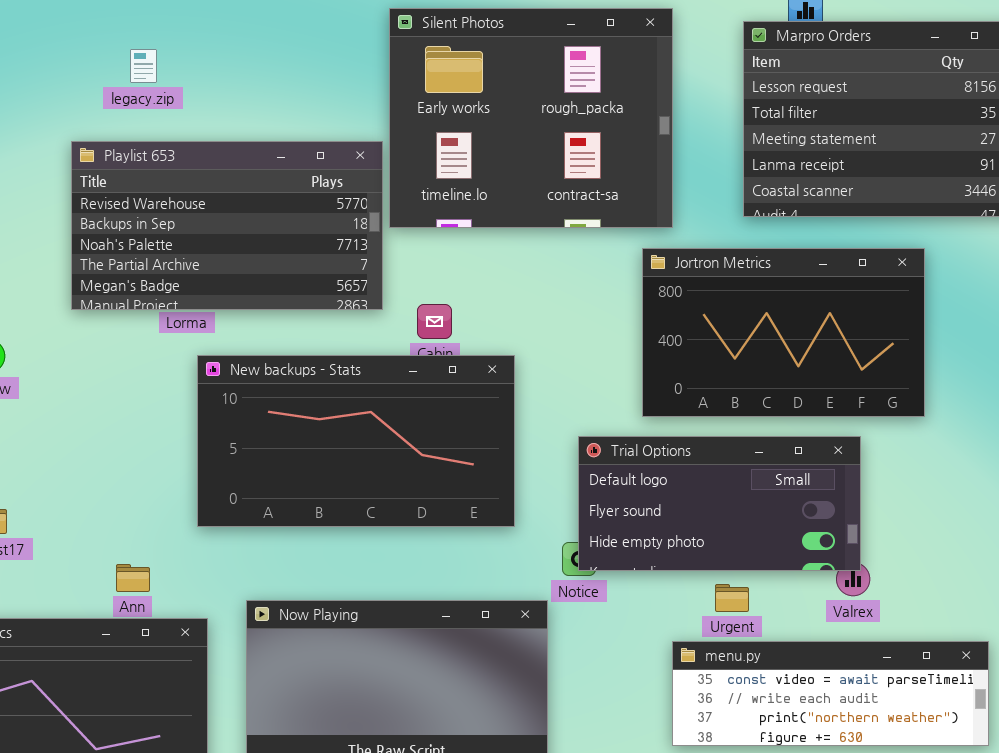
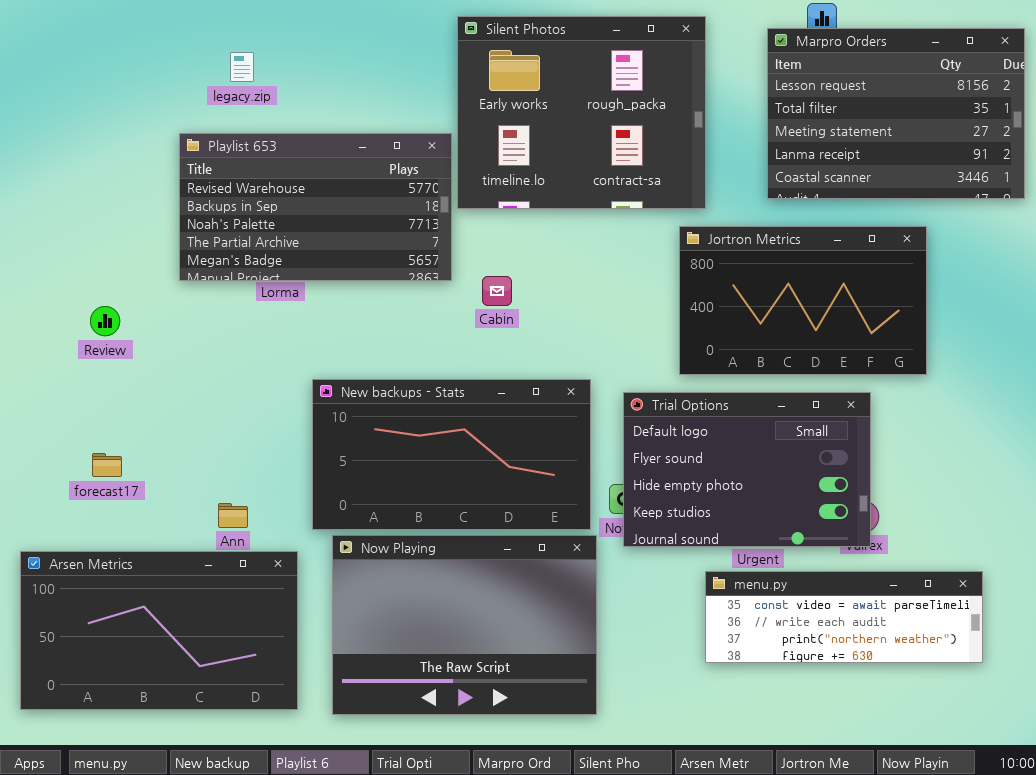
New backups - Stats: [197,355,515,527] -> [312,379,591,530], moved
Trial Options: [578,436,861,571] -> [623,392,871,547], resized

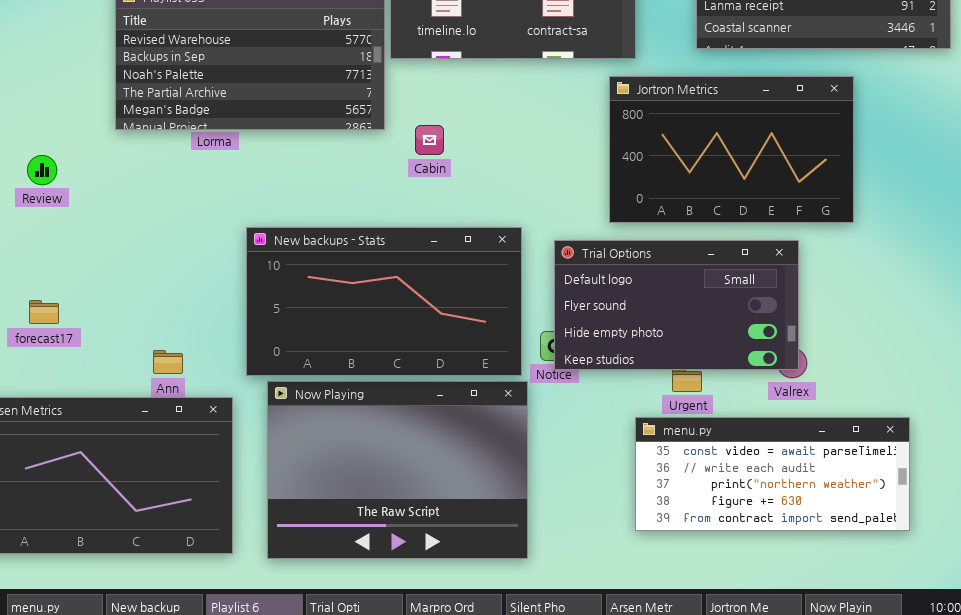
Trial Options: [623,392,871,547] -> [554,240,799,370], resized
menu.py: [705,571,983,663] -> [635,417,910,531], resized

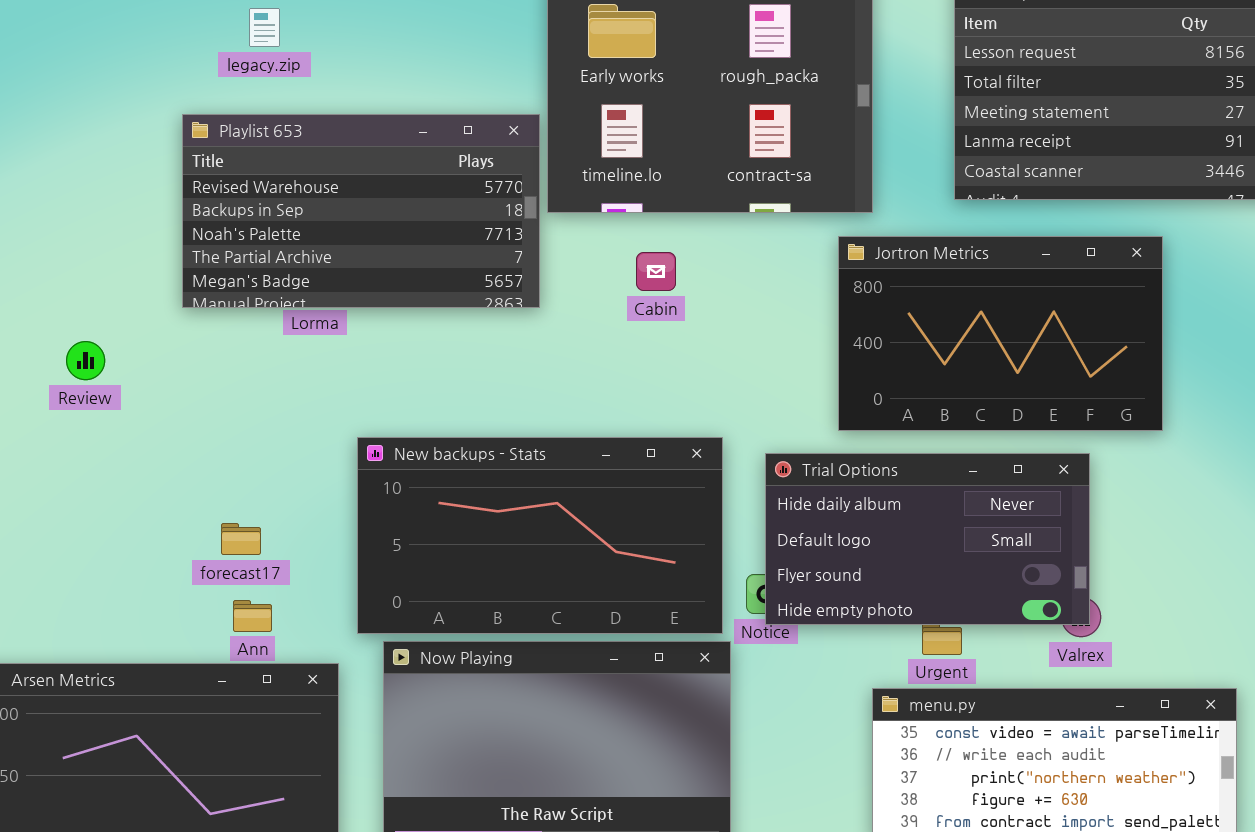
Cabin: [415,125,444,155] -> [636,252,676,291], moved
Trial Options: [554,240,799,370] -> [765,453,1090,625], scrolled up 1 row
forecast17: [29,300,59,324] -> [221,523,261,555], moved

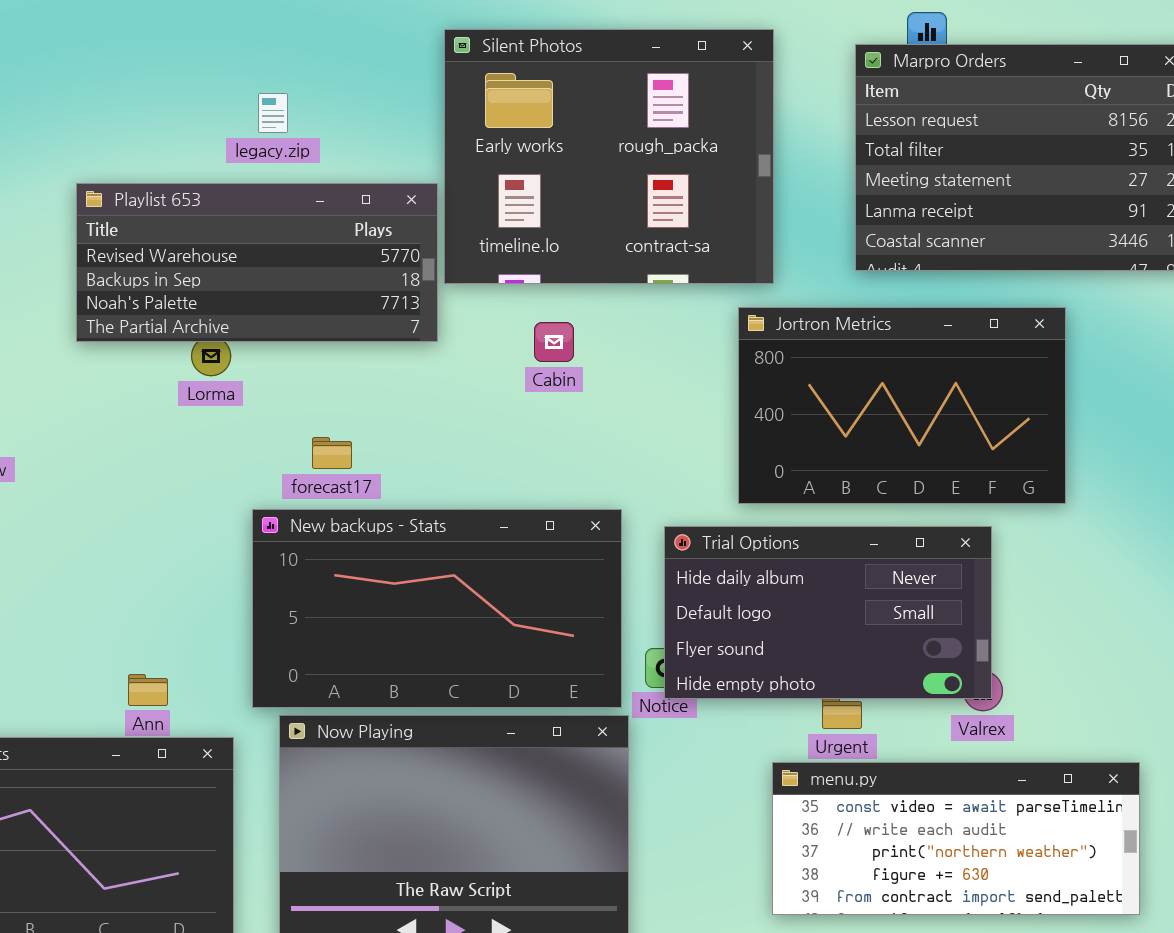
legacy.zip: [249,8,280,47] -> [258,93,288,133], moved
Playlist 653: [182,114,540,308] -> [76,183,438,342], resized
forecast17: [221,523,261,555] -> [312,437,352,469], moved

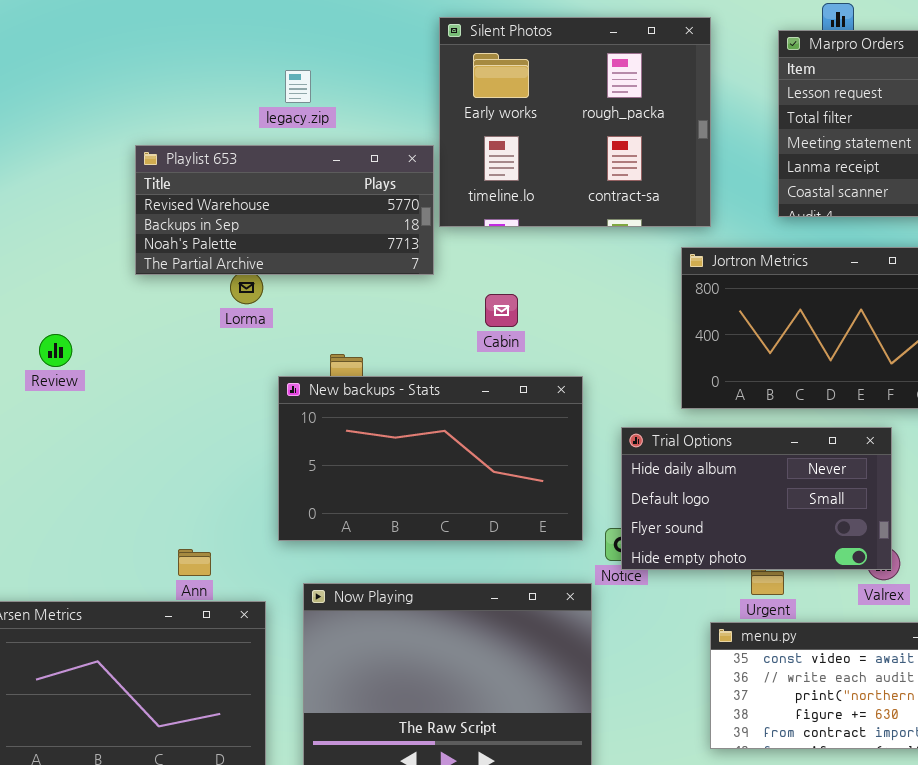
Cabin: [534,322,574,362] -> [485,294,518,327], moved
New backups - Stats: [252,509,622,708] -> [278,376,583,541], moved

